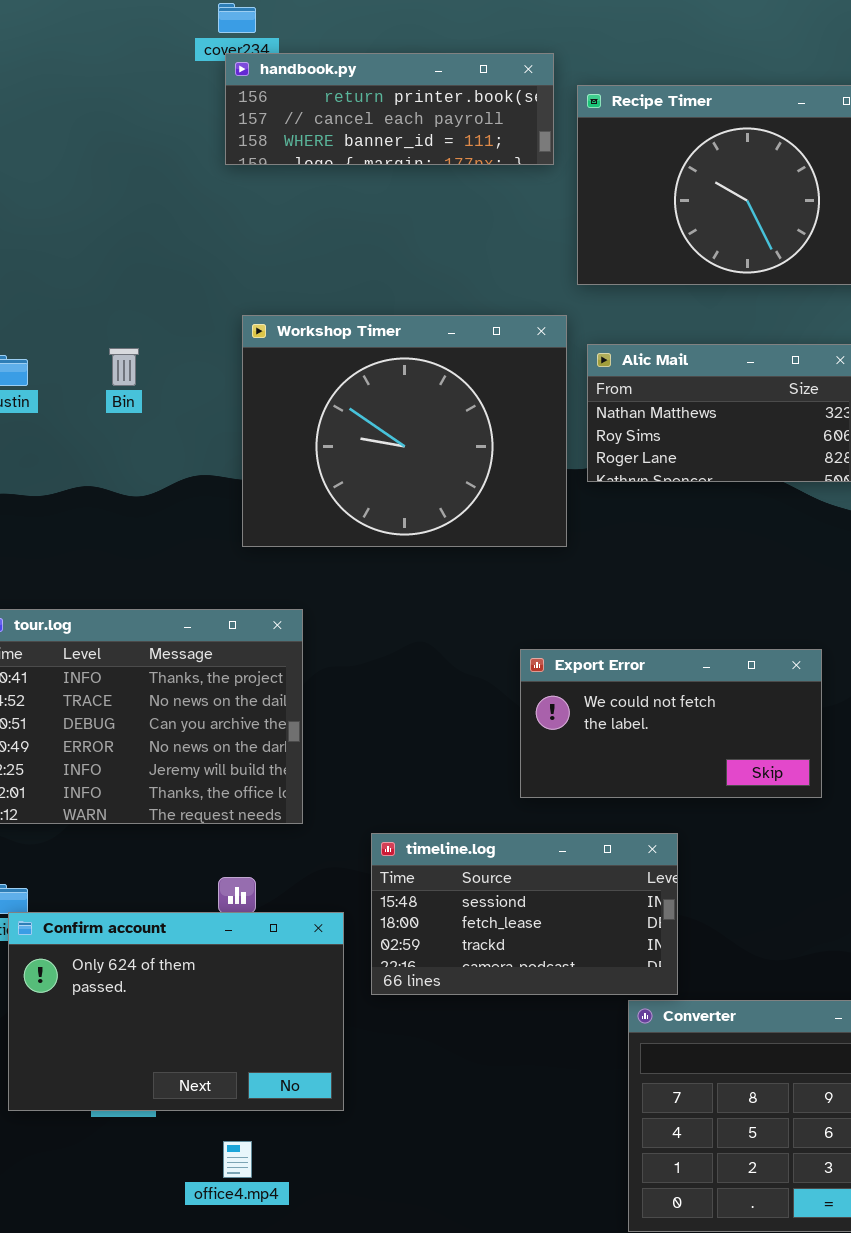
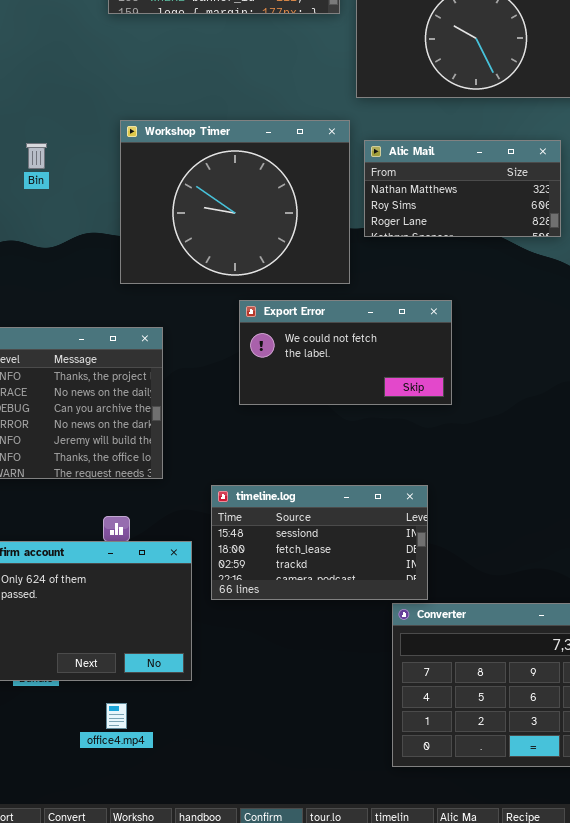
Export Error: [520,649,822,798] -> [239,300,452,405], moved

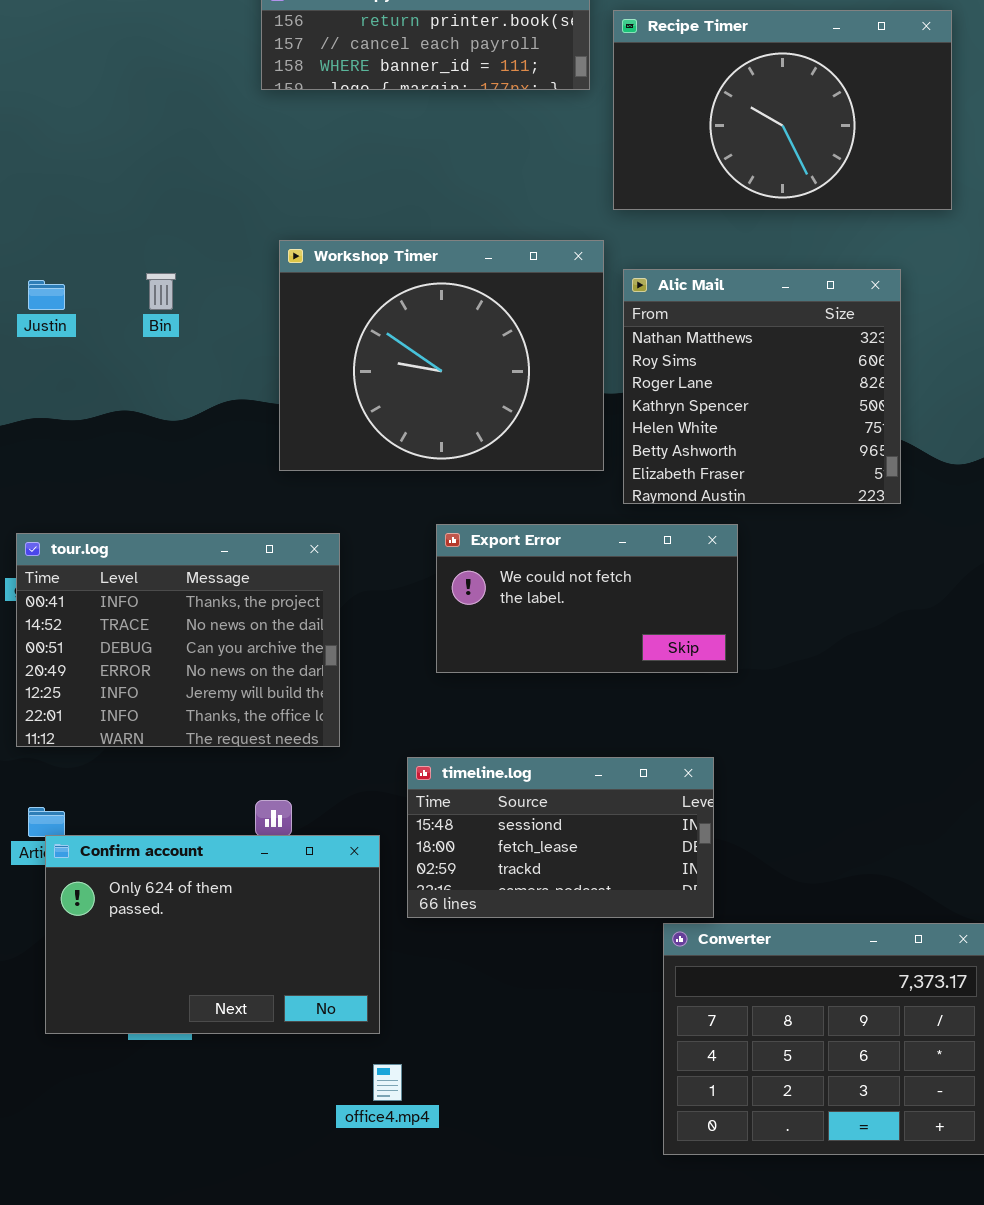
Alic Mail: [364,140,561,237] -> [623,269,901,504], resized
Export Error: [239,300,452,405] -> [436,524,738,673], moved
office4.mp4: [106,703,127,729] -> [373,1064,402,1101], moved

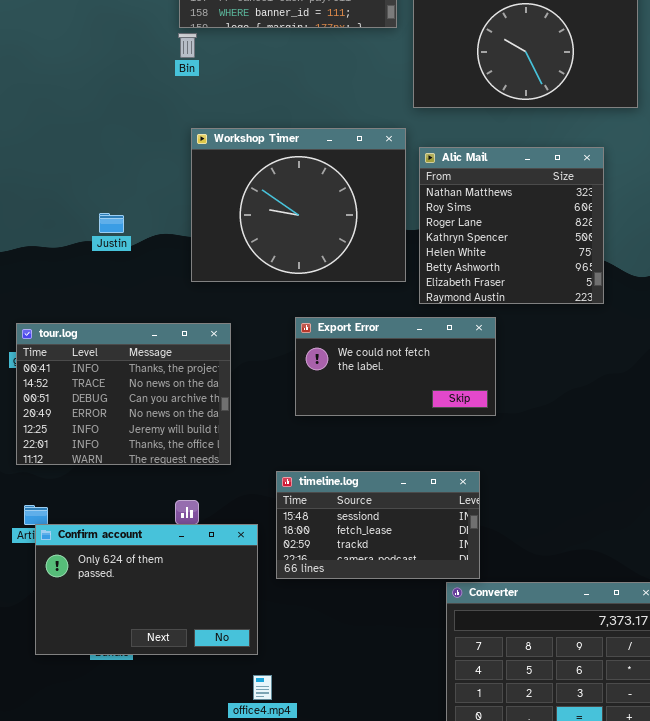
Bin: [146,273,176,310] -> [178,33,197,58], moved
Justin: [28,280,65,310] -> [99,213,124,233], moved

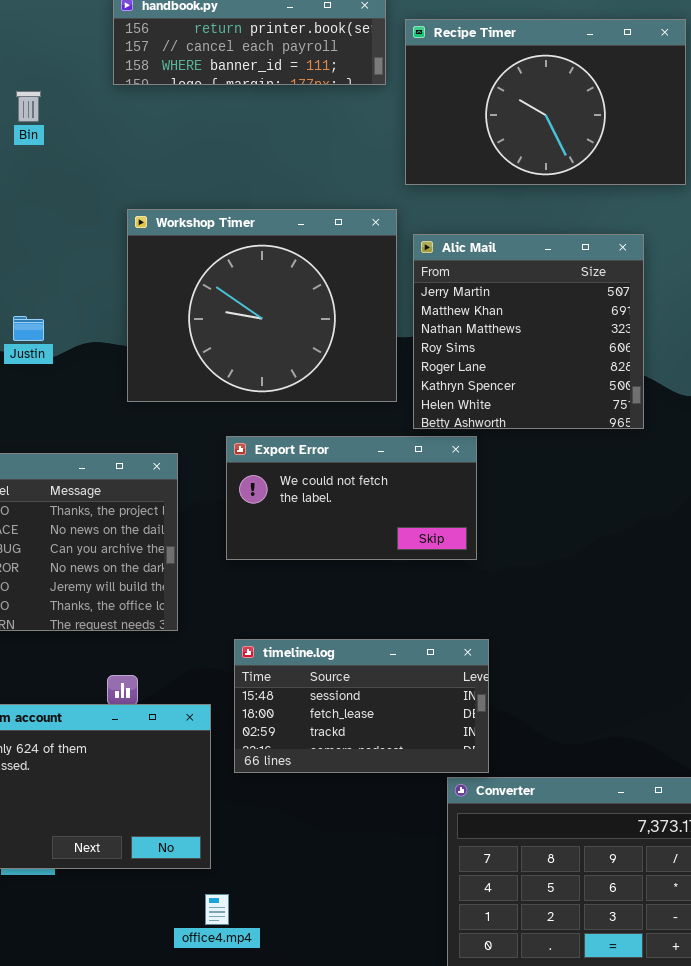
Bin: [178,33,197,58] -> [16,91,41,122], moved
Alic Mail: [419,147,604,304] -> [413,234,644,429], scrolled up 2 rows
Export Error: [295,317,496,416] -> [226,436,477,560], moved

